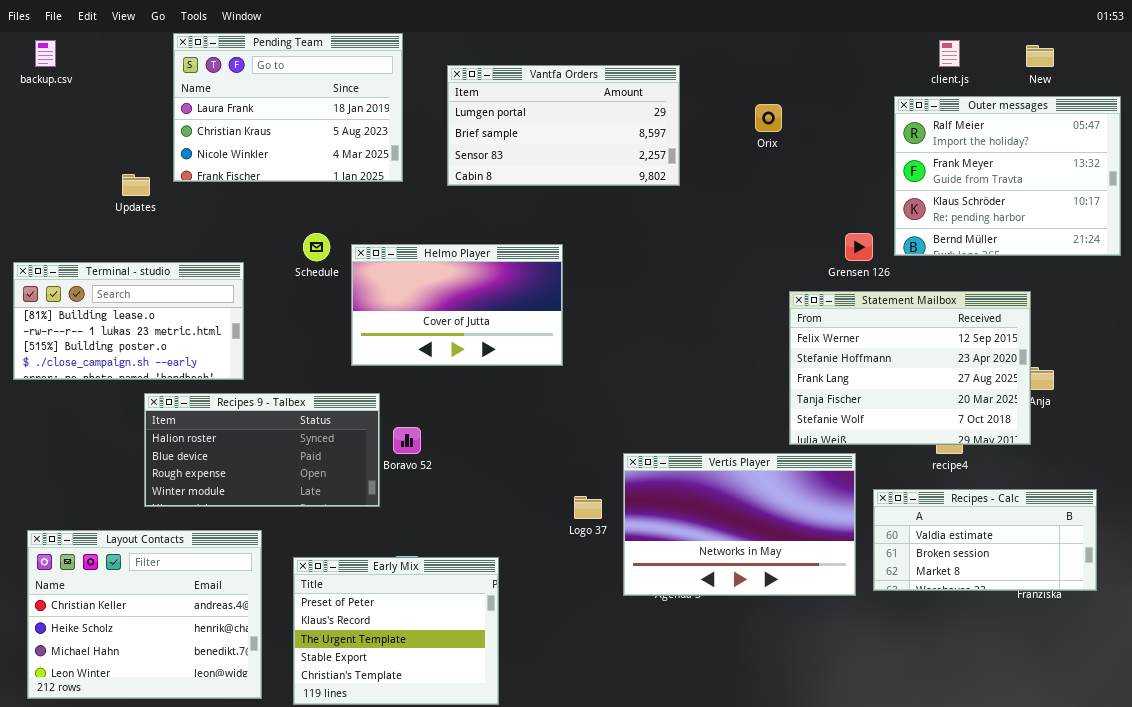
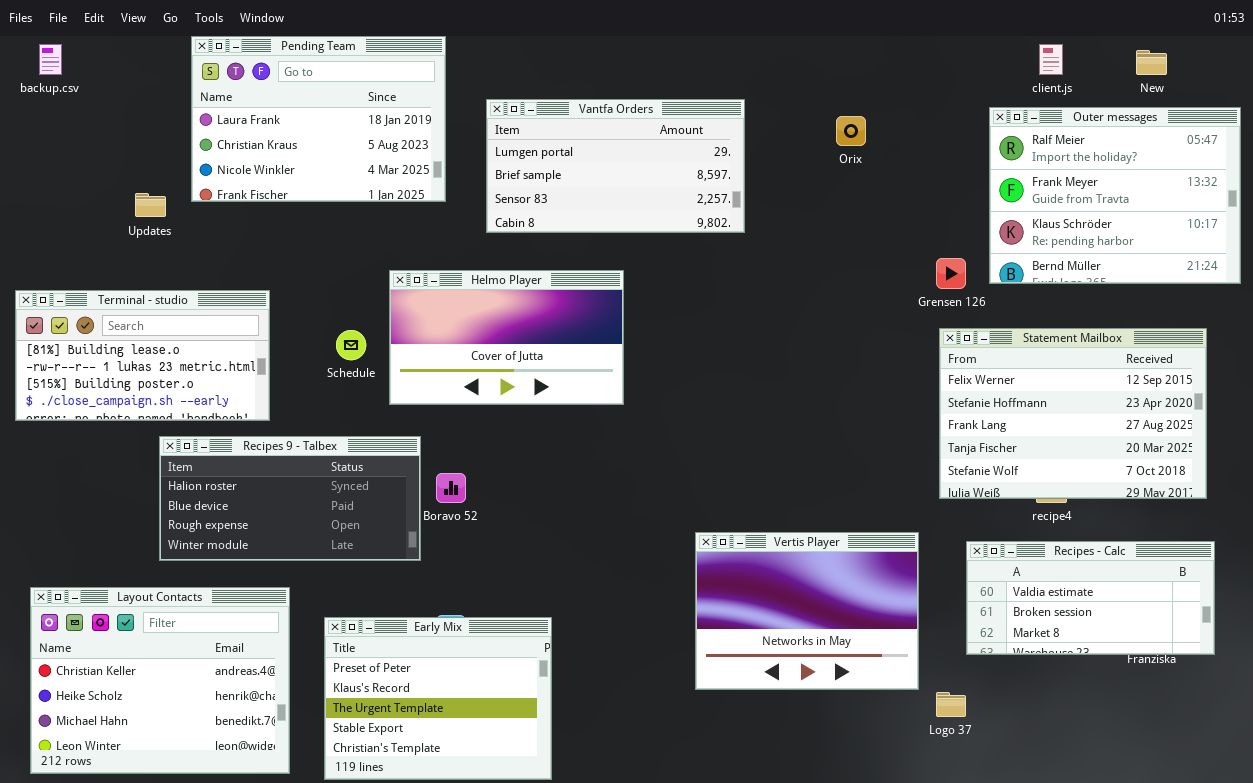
Vantfa Orders: [447,65,680,186] -> [486,99,745,233], moved
Schedule: [303,233,330,261] -> [336,330,366,360], moved
Statement Mailbox: [789,291,1031,445] -> [939,328,1207,499], moved
Vertis Player: [623,453,856,596] -> [695,532,919,690], moved, resized
Logo 37: [574,496,602,519] -> [936,692,966,717], moved

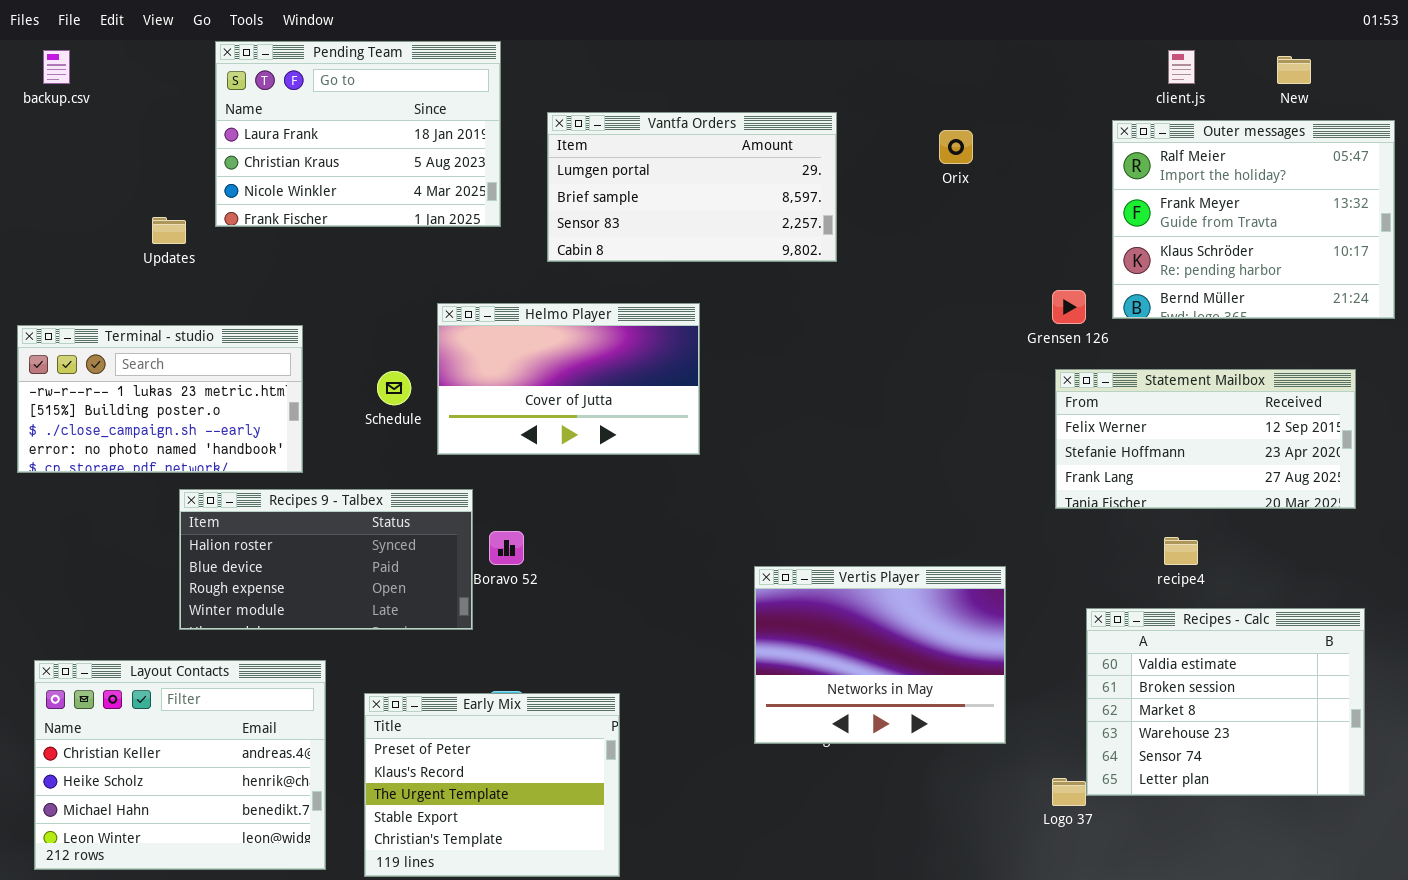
Terminal - studio: [15,290,270,421] -> [17,325,303,473], scrolled down 1 row
Statement Mailbox: [939,328,1207,499] -> [1055,369,1356,509], resized
Vertis Player: [695,532,919,690] -> [754,566,1006,744], moved
Recipes - Calc: [966,541,1215,655] -> [1086,608,1365,796], resized

